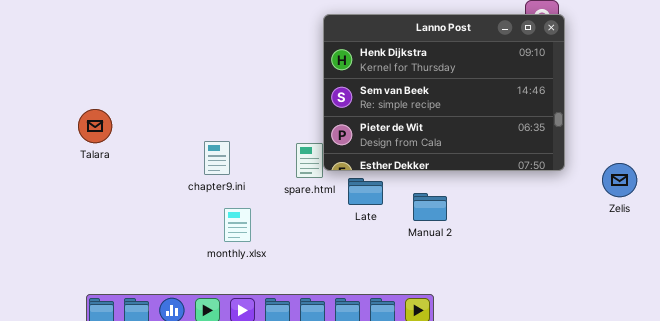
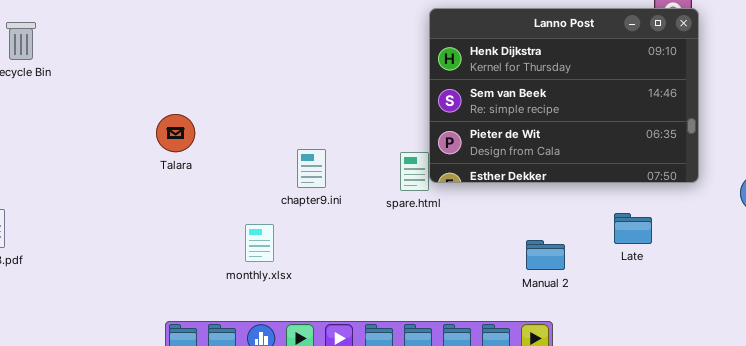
Late: [348,178,383,205] -> [614,213,652,244], moved
Manual 2: [413,193,447,221] -> [526,240,565,270], moved
monthly.xlsx: [224,208,251,242] -> [245,224,274,262], moved

